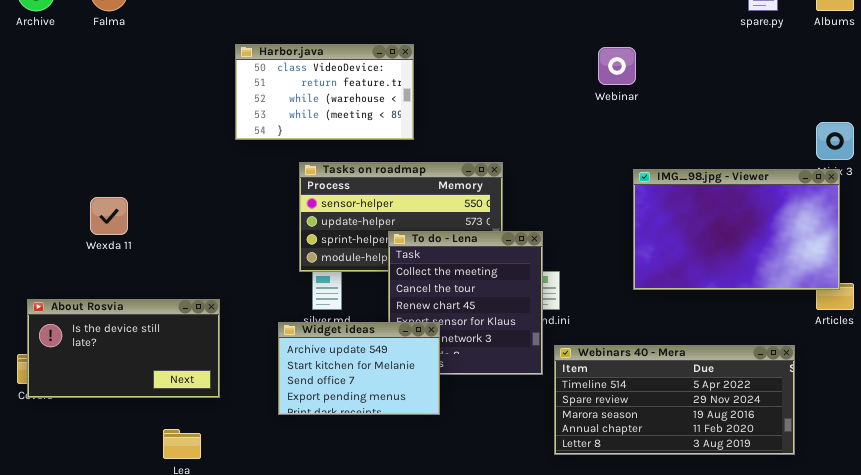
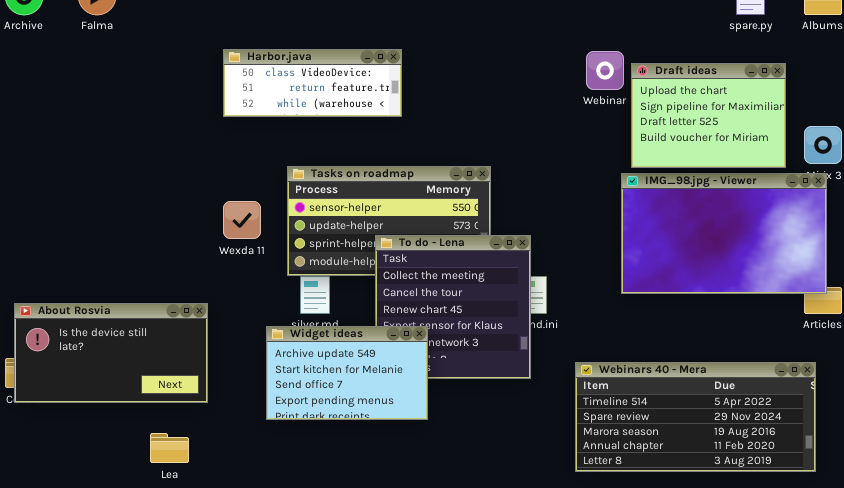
Harbor.java: [235,44,414,140] -> [223,49,402,117], resized
Draft ideas: none -> [631,63,786,168], opened
Wexda 11: [90,197,128,235] -> [223,201,261,239], moved
Webinars 40 - Mera: [554,345,795,455] -> [575,362,816,472], moved

